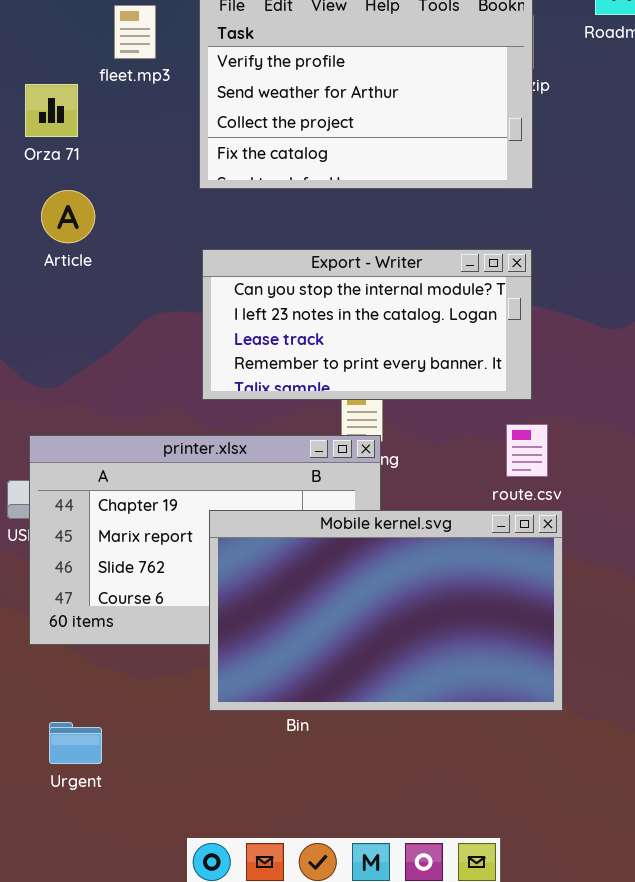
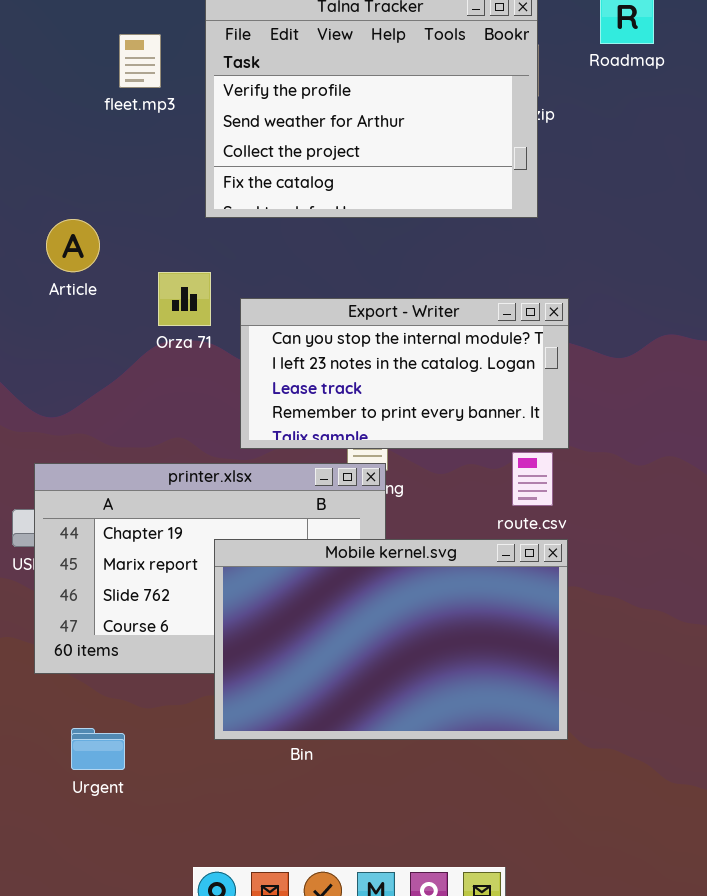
Orza 71: [25,84,78,137] -> [158,272,211,326], moved
Export - Writer: [202,249,532,400] -> [240,298,569,449], moved
Urgent: [49,722,102,764] -> [71,728,125,770], moved

